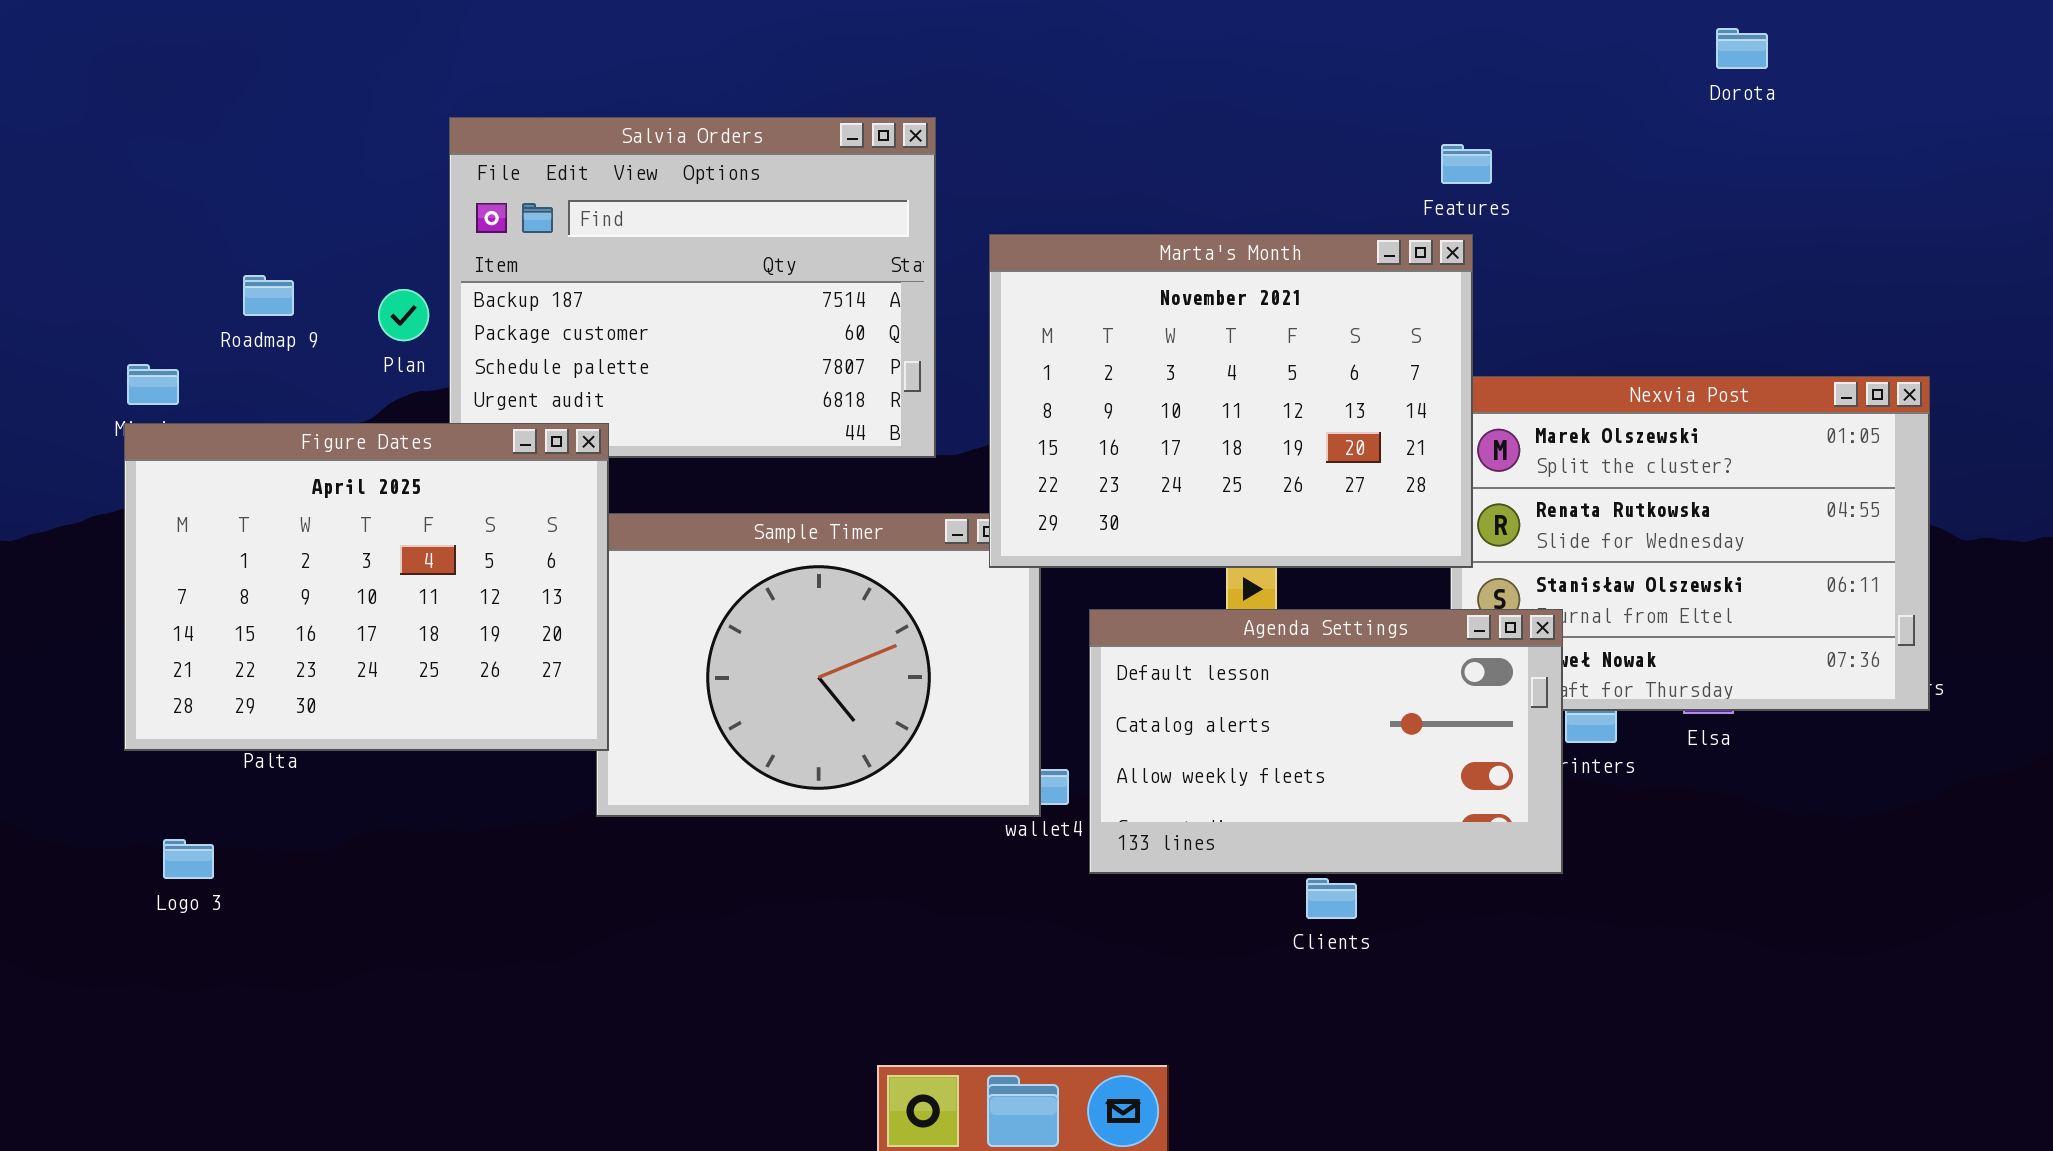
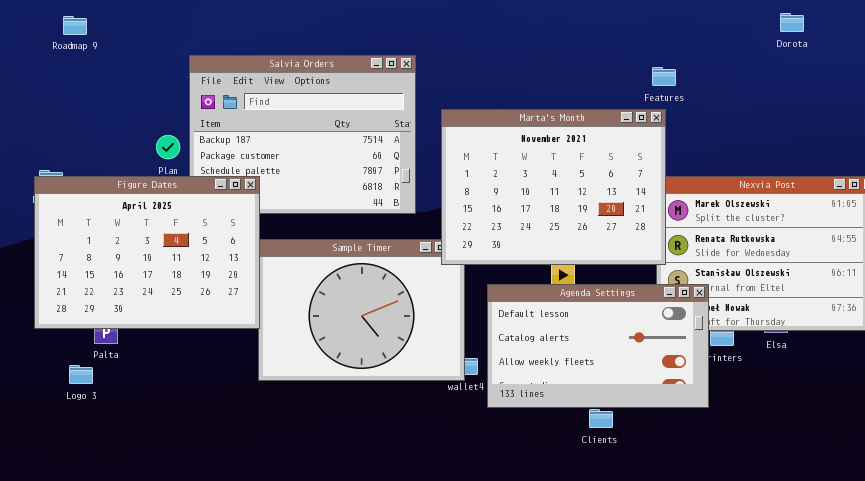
Roadmap 9: [243,275,294,316] -> [63,16,87,35], moved
Figure Dates: [124,423,609,751] -> [34,176,260,329], moved
Logo 3: [163,839,214,879] -> [69,365,93,384], moved

